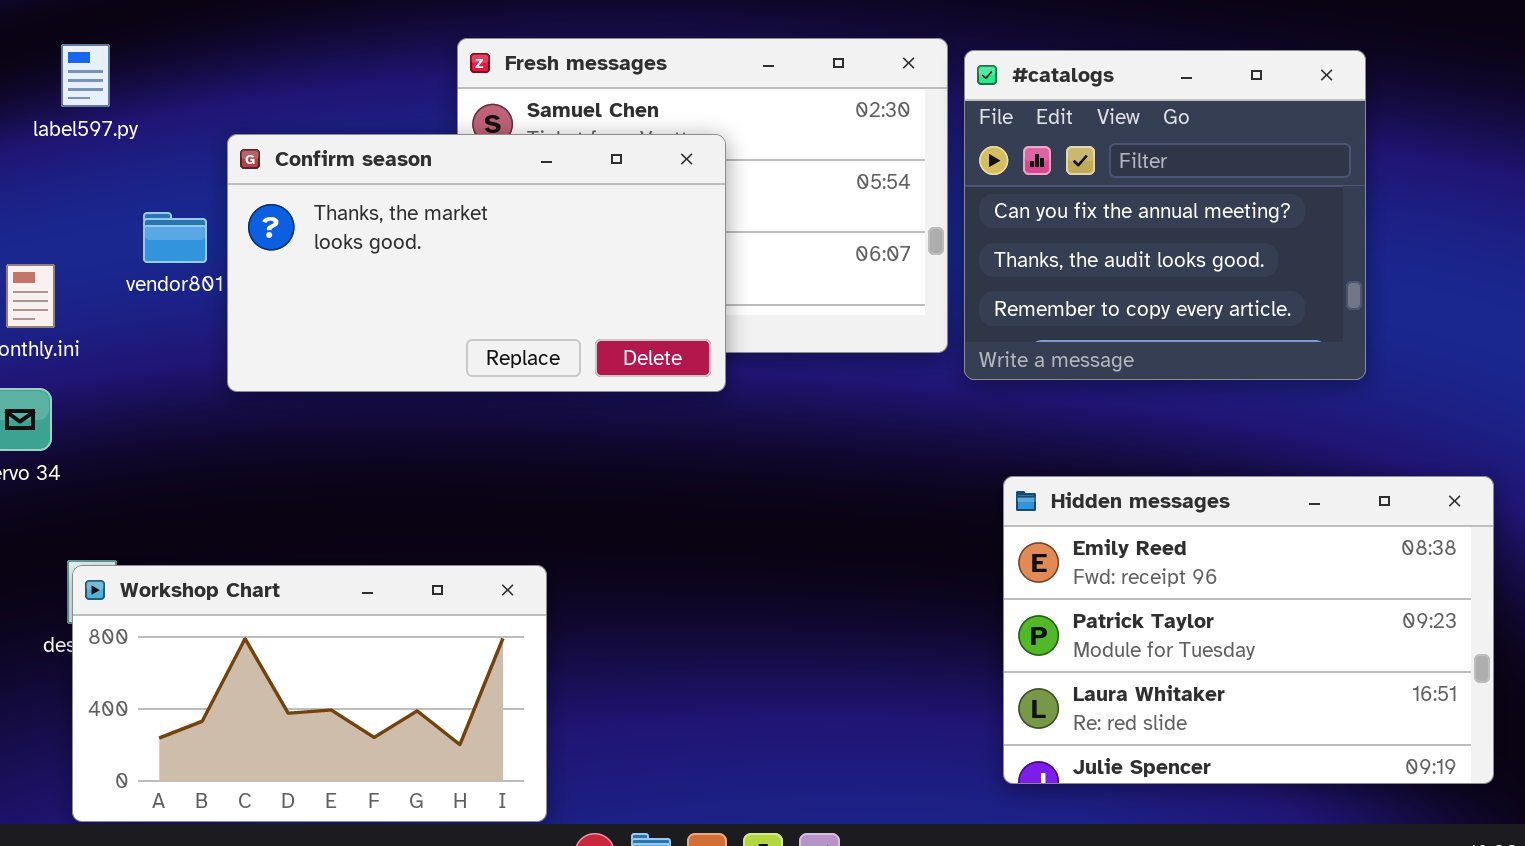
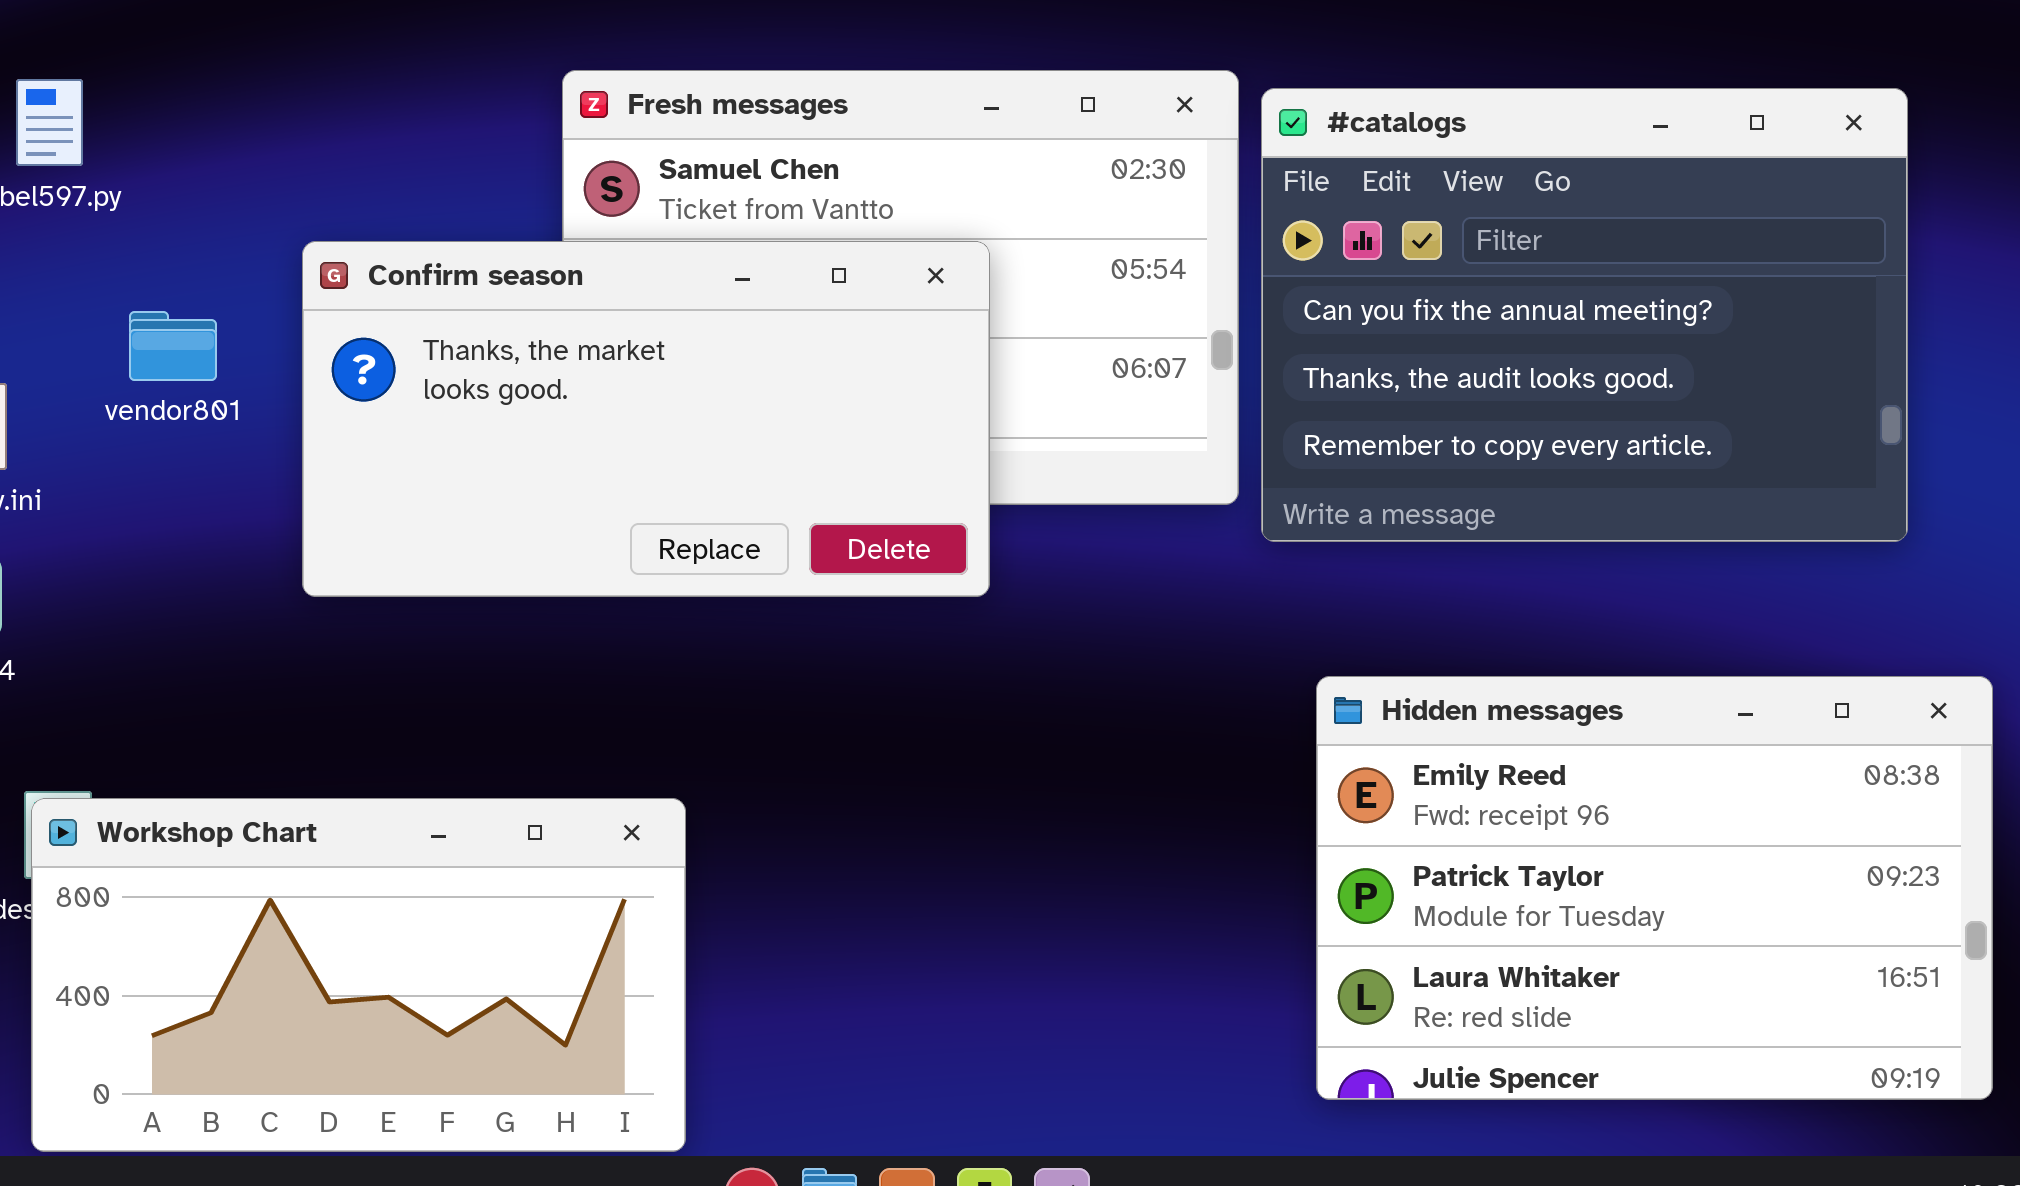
#catalogs: [964,50,1366,380] -> [1261,88,1908,542], resized
Confirm season: [227,134,726,392] -> [302,241,990,597], moved

